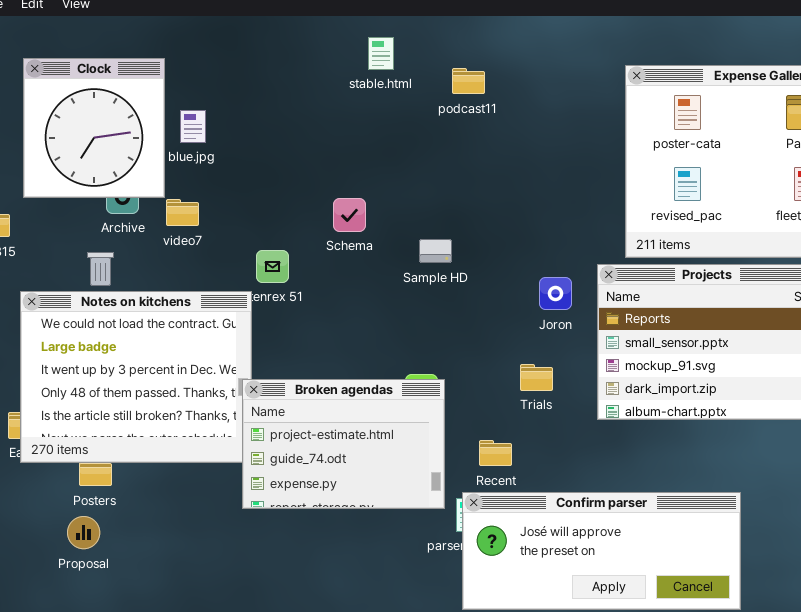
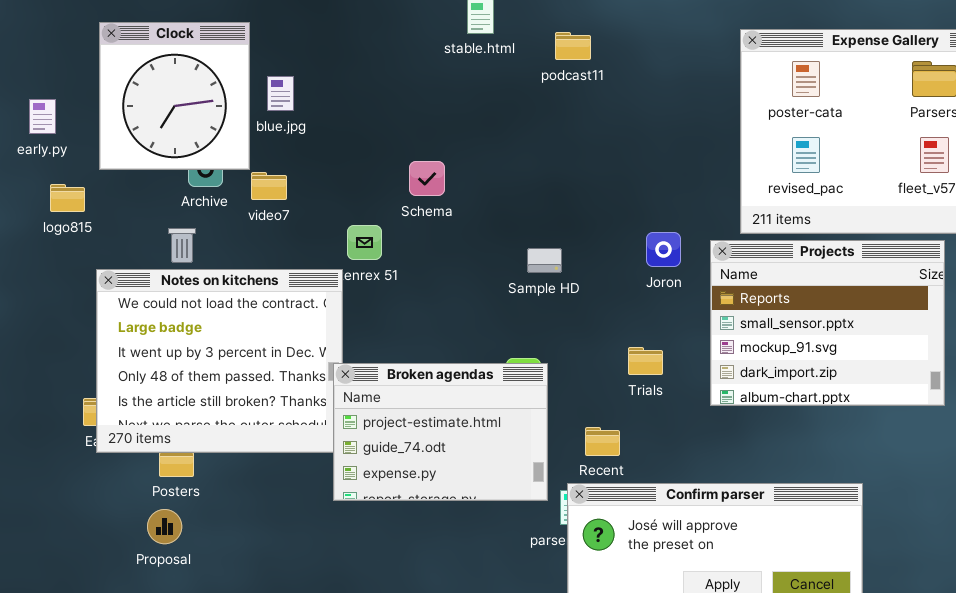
Schema: [333,198,366,232] -> [409,161,445,196], moved
Sample HD: [419,239,452,263] -> [527,248,562,273], moved
Joron: [539,277,572,310] -> [646,232,681,267], moved

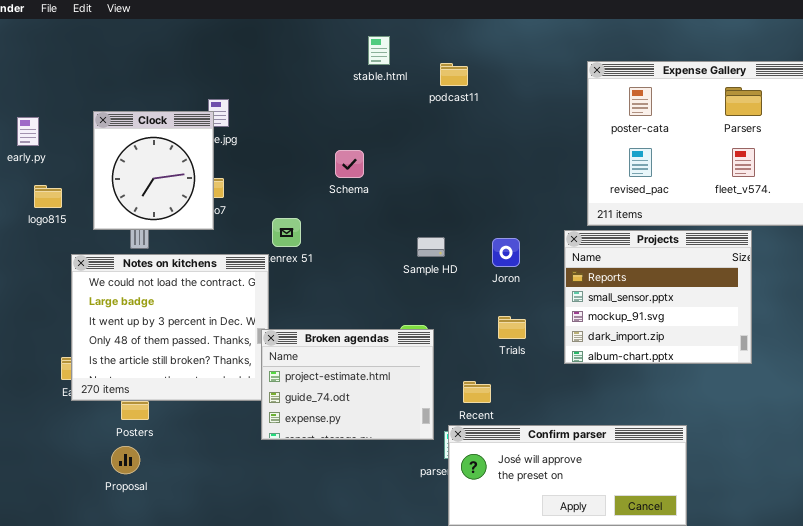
Clock: [99,22,250,170] -> [93,111,214,230], moved
Schema: [409,161,445,196] -> [335,150,364,178], moved
Joron: [646,232,681,267] -> [492,238,520,267], moved

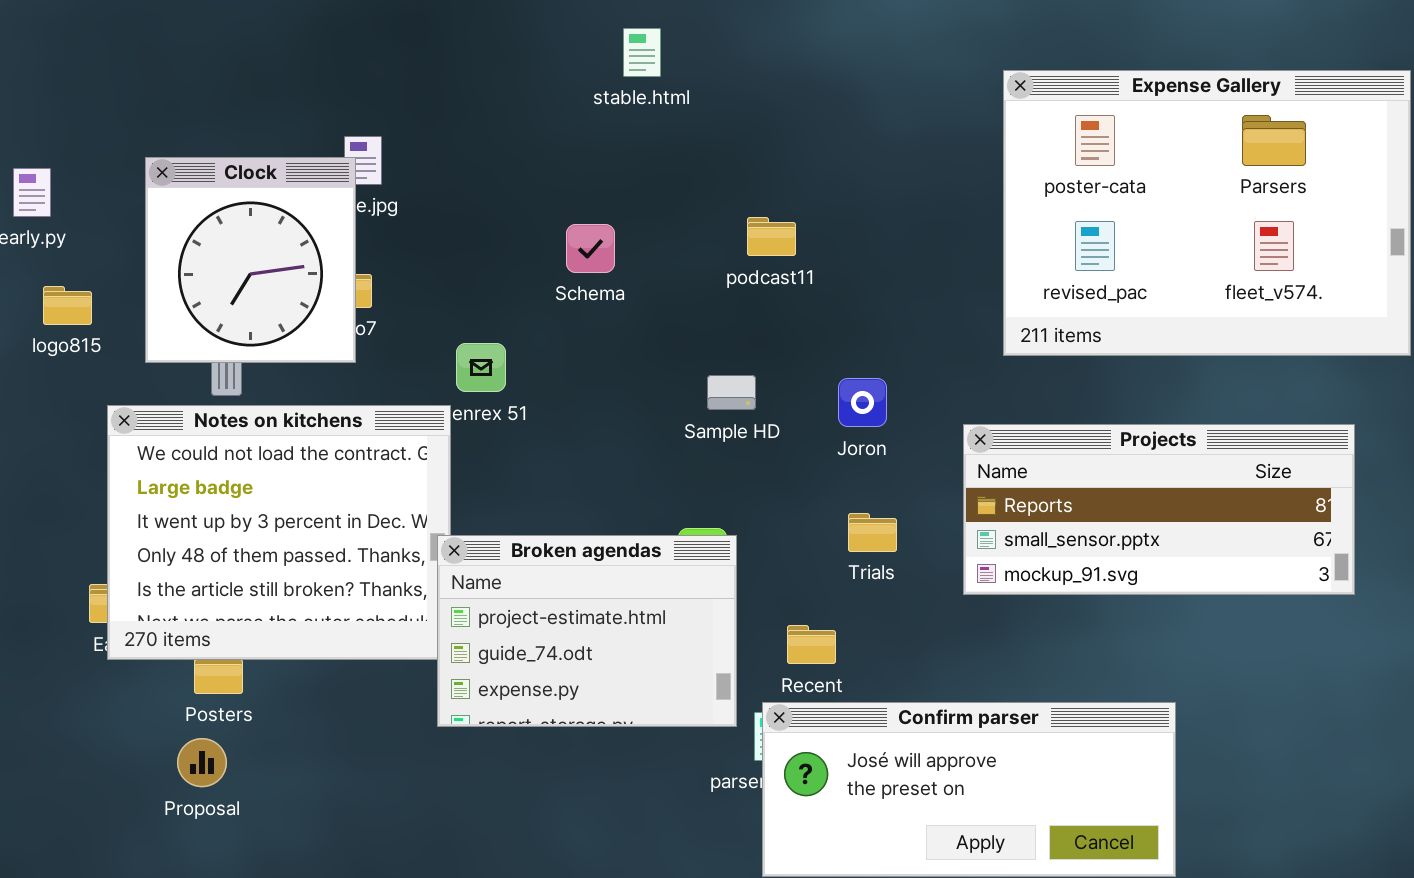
podcast11: [440,63,468,86] -> [747,217,796,256], moved
Projects: [564,230,752,364] -> [963,424,1355,595], resized

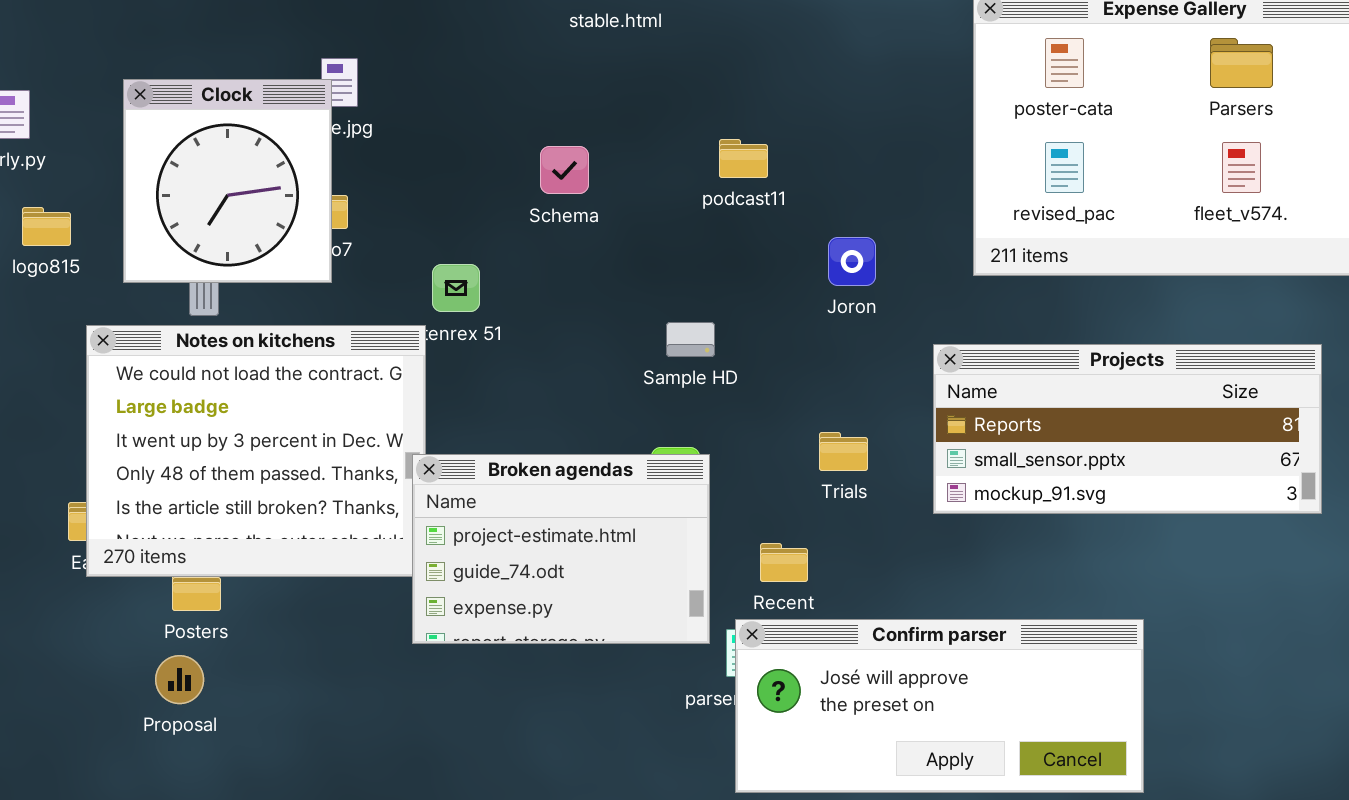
Sample HD: [707,375,756,410] -> [666,322,715,357], moved
Joron: [838,378,887,427] -> [828,237,876,286], moved

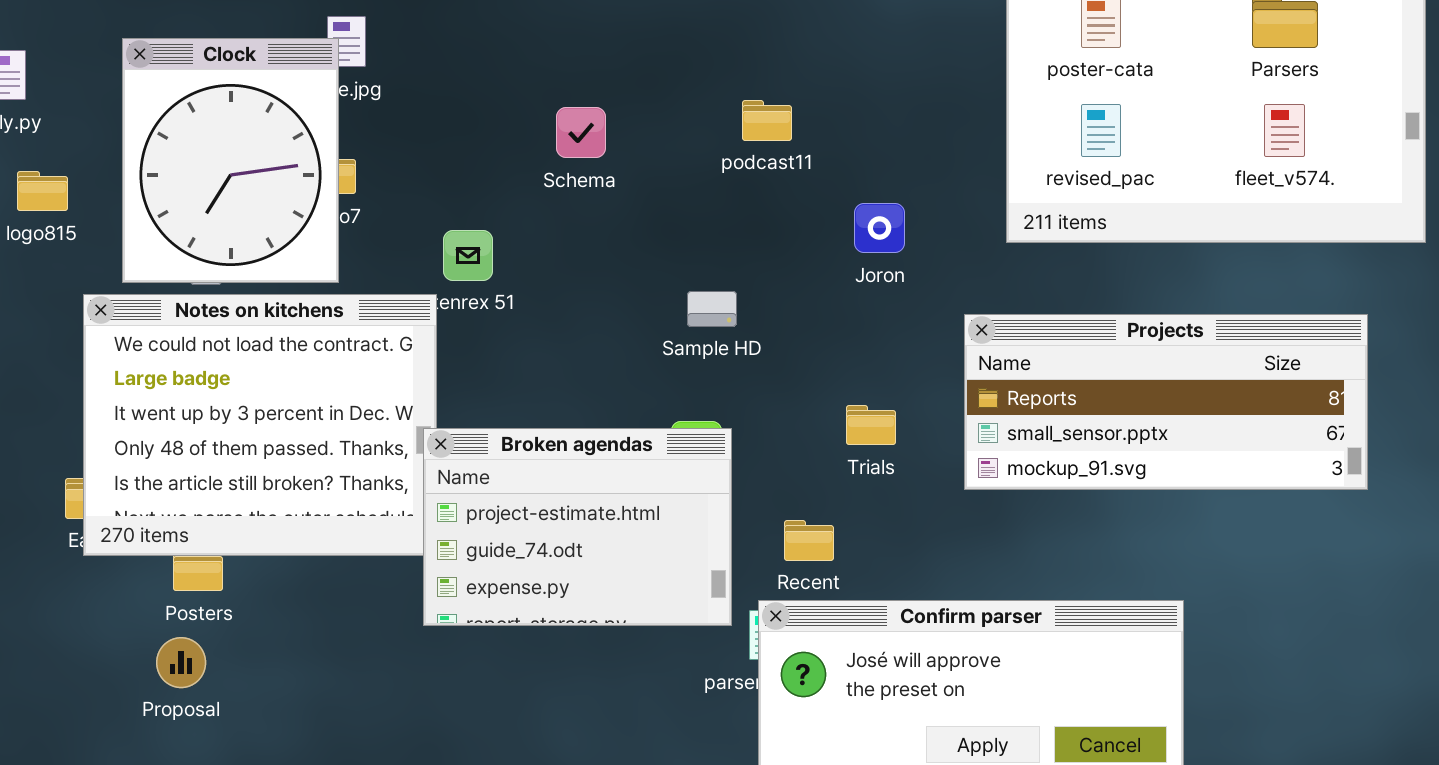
Clock: [123,79,332,283] -> [122,38,339,283], resized

